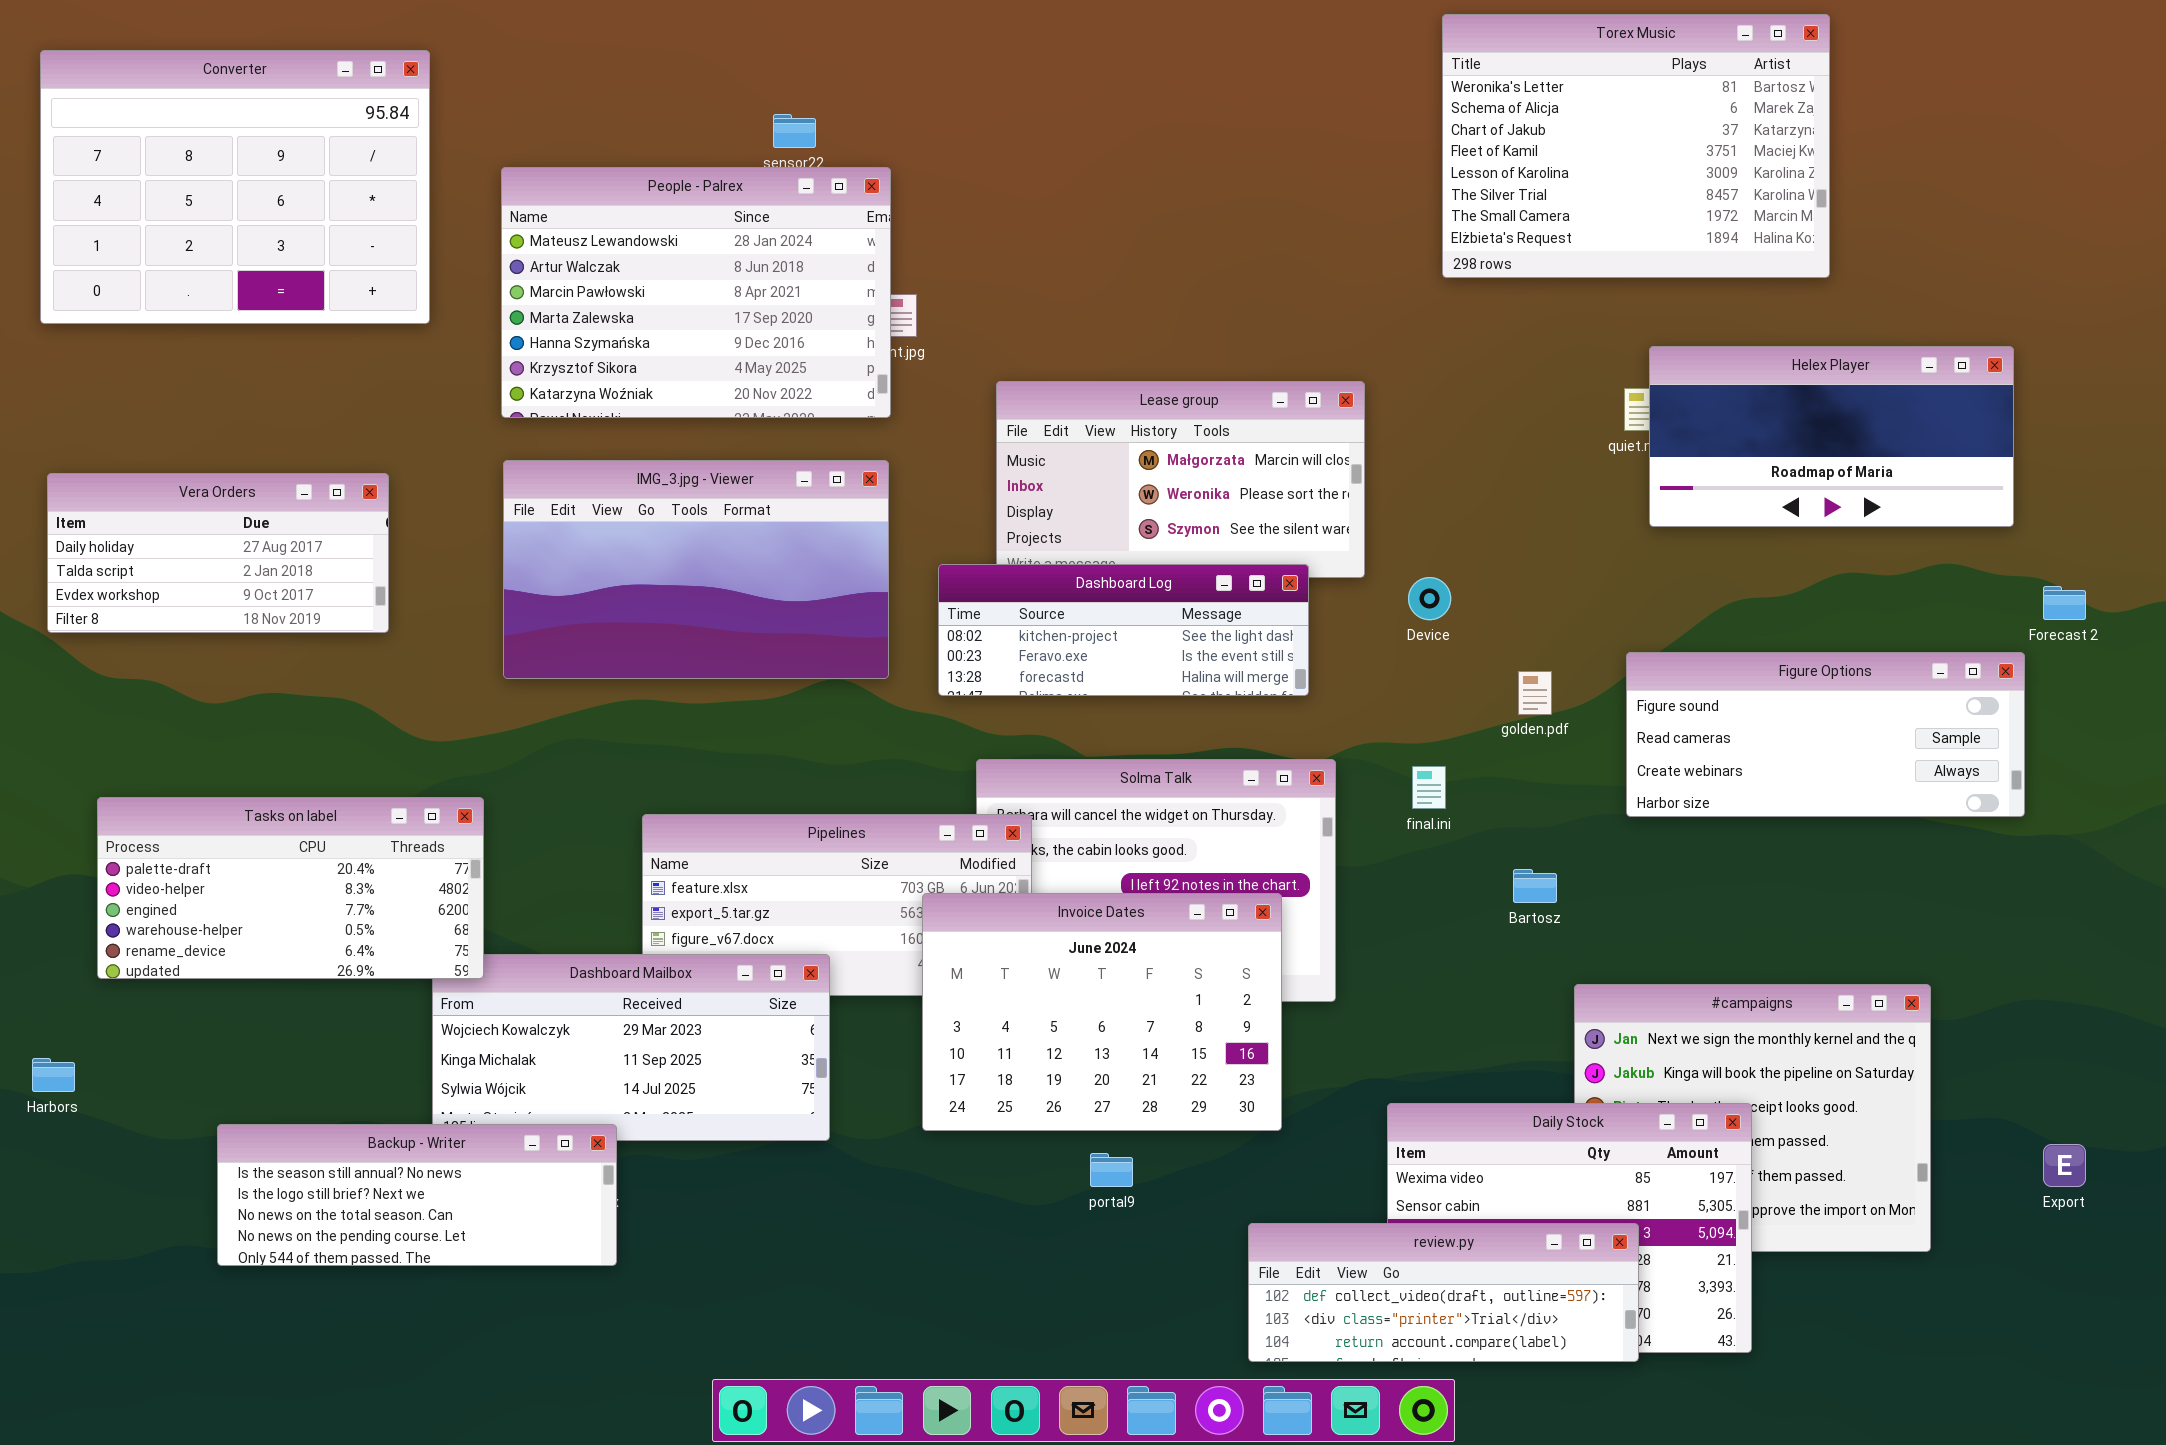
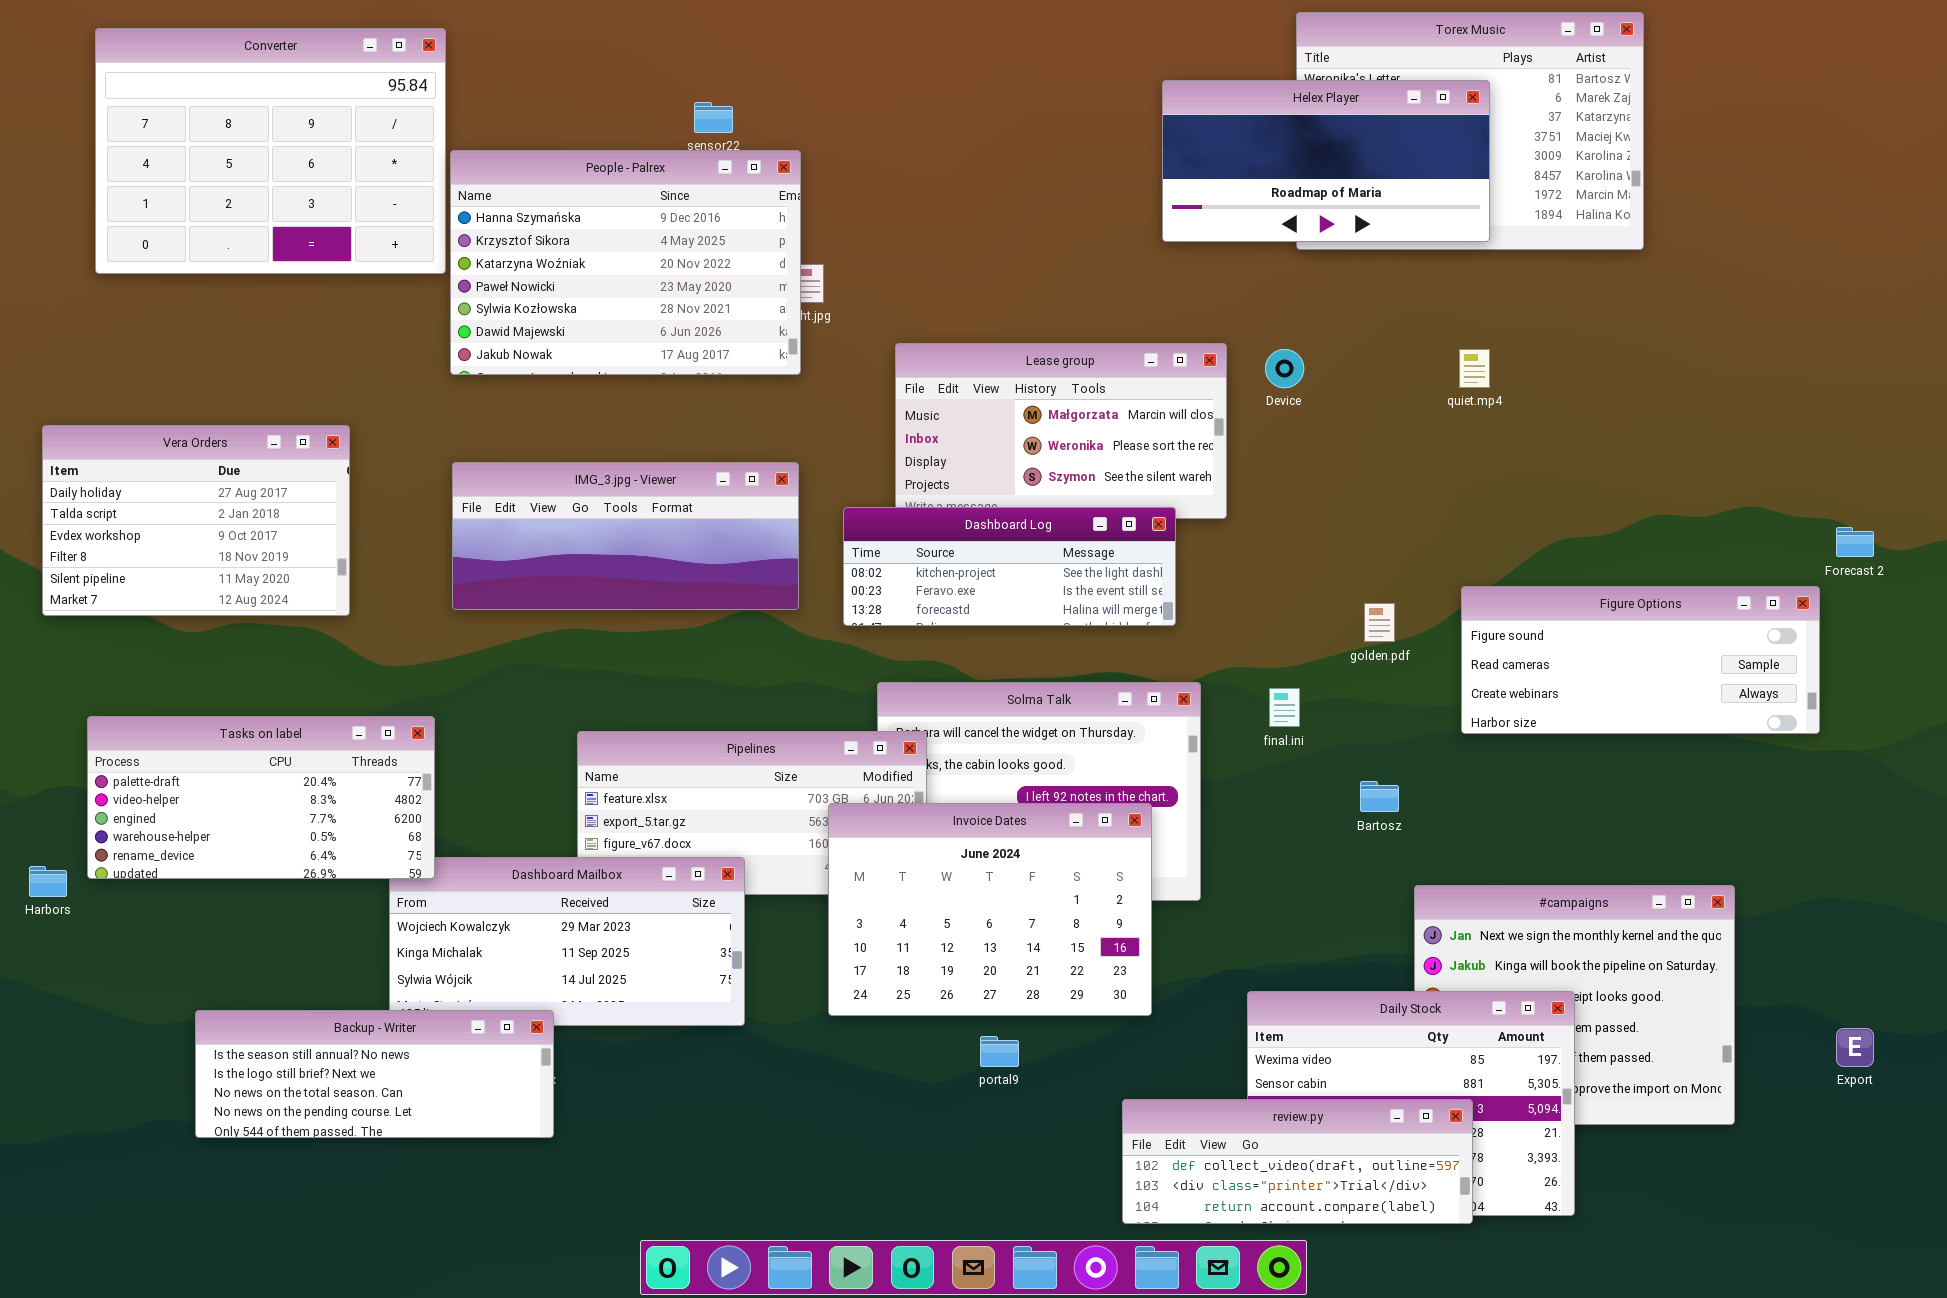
Converter: [40,50,430,324] -> [95,28,446,274], moved
People - Palrex: [501,167,891,418] -> [450,150,801,375], scrolled down 4 rows
Helex Player: [1649,346,2014,527] -> [1162,80,1490,242], moved
IMG_3.jpg - Viewer: [503,460,889,679] -> [452,462,799,610], resized
Vera Orders: [47,473,389,633] -> [42,425,350,616], resized
Device: [1408,577,1451,620] -> [1265,349,1304,388], moved
Harbors: [32,1058,75,1092] -> [29,866,67,897], moved

